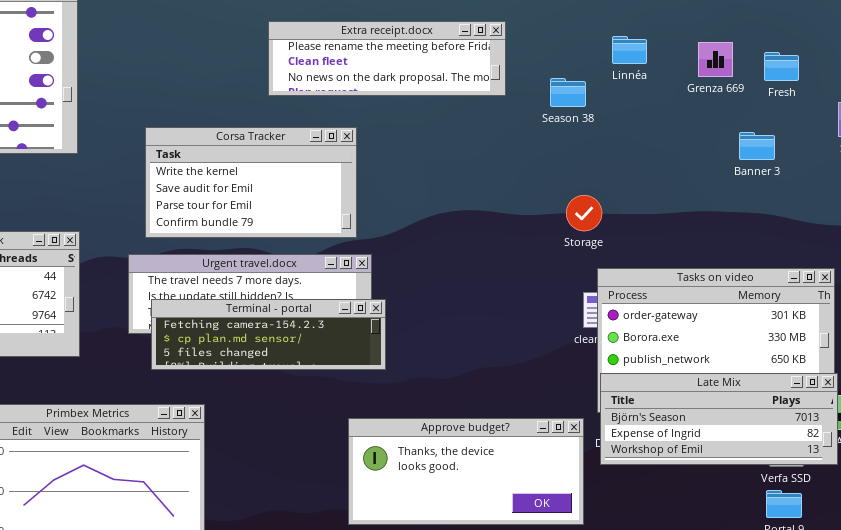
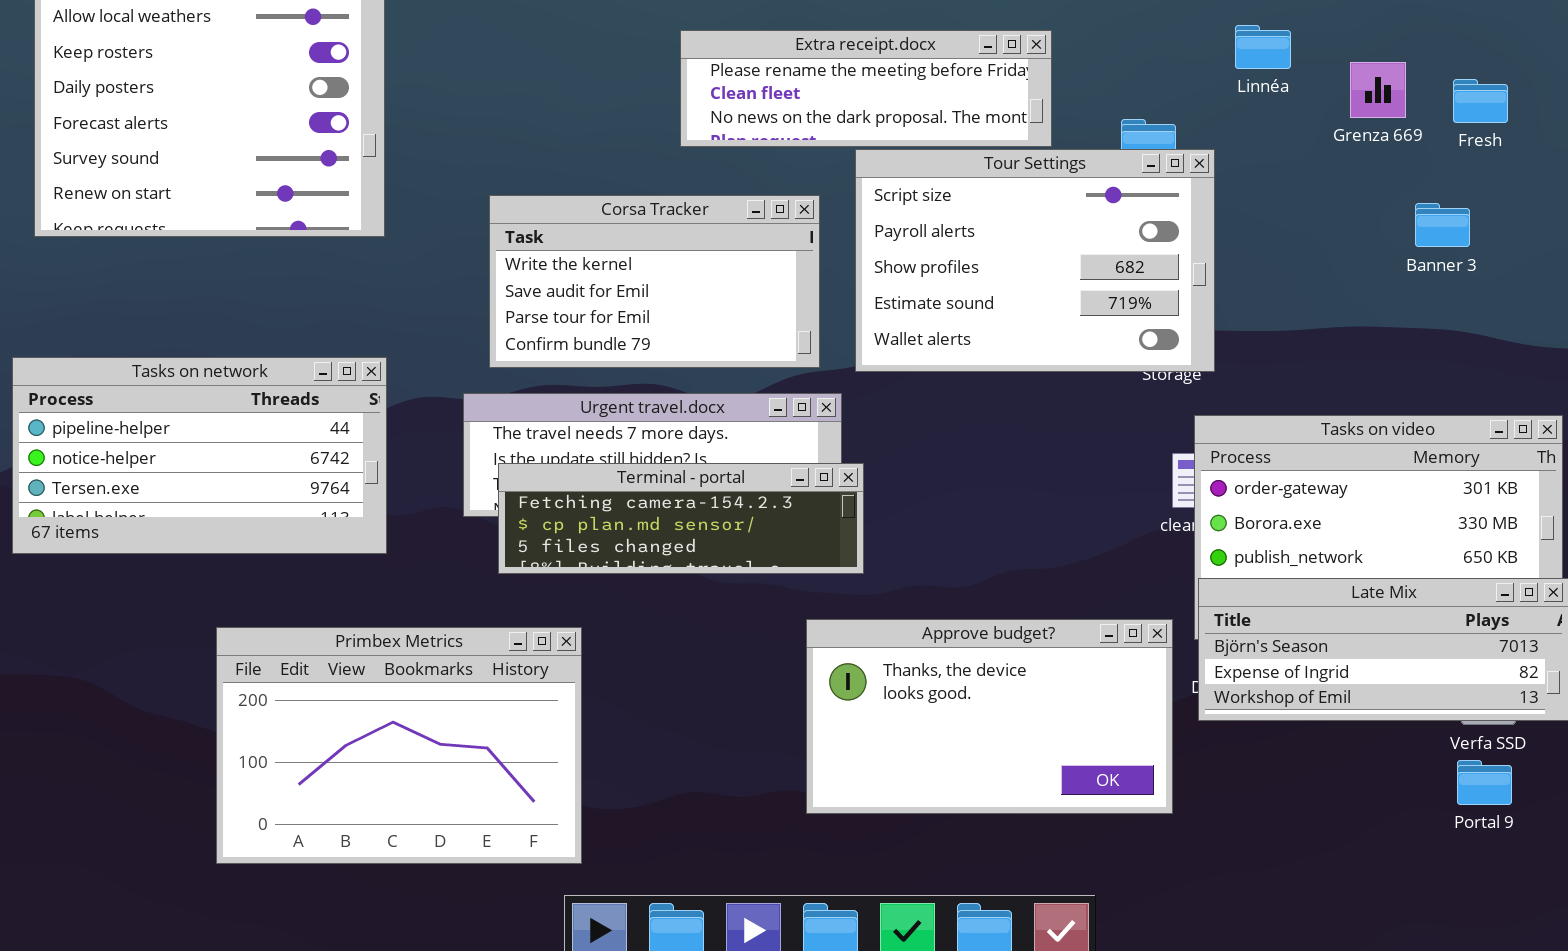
Linnéa: [612,36,647,64] -> [1235,25,1291,69], moved
Tour Settings: none -> [855,149,1215,372], opened
Approve budget?: [348,418,584,525] -> [806,619,1173,814], resized

